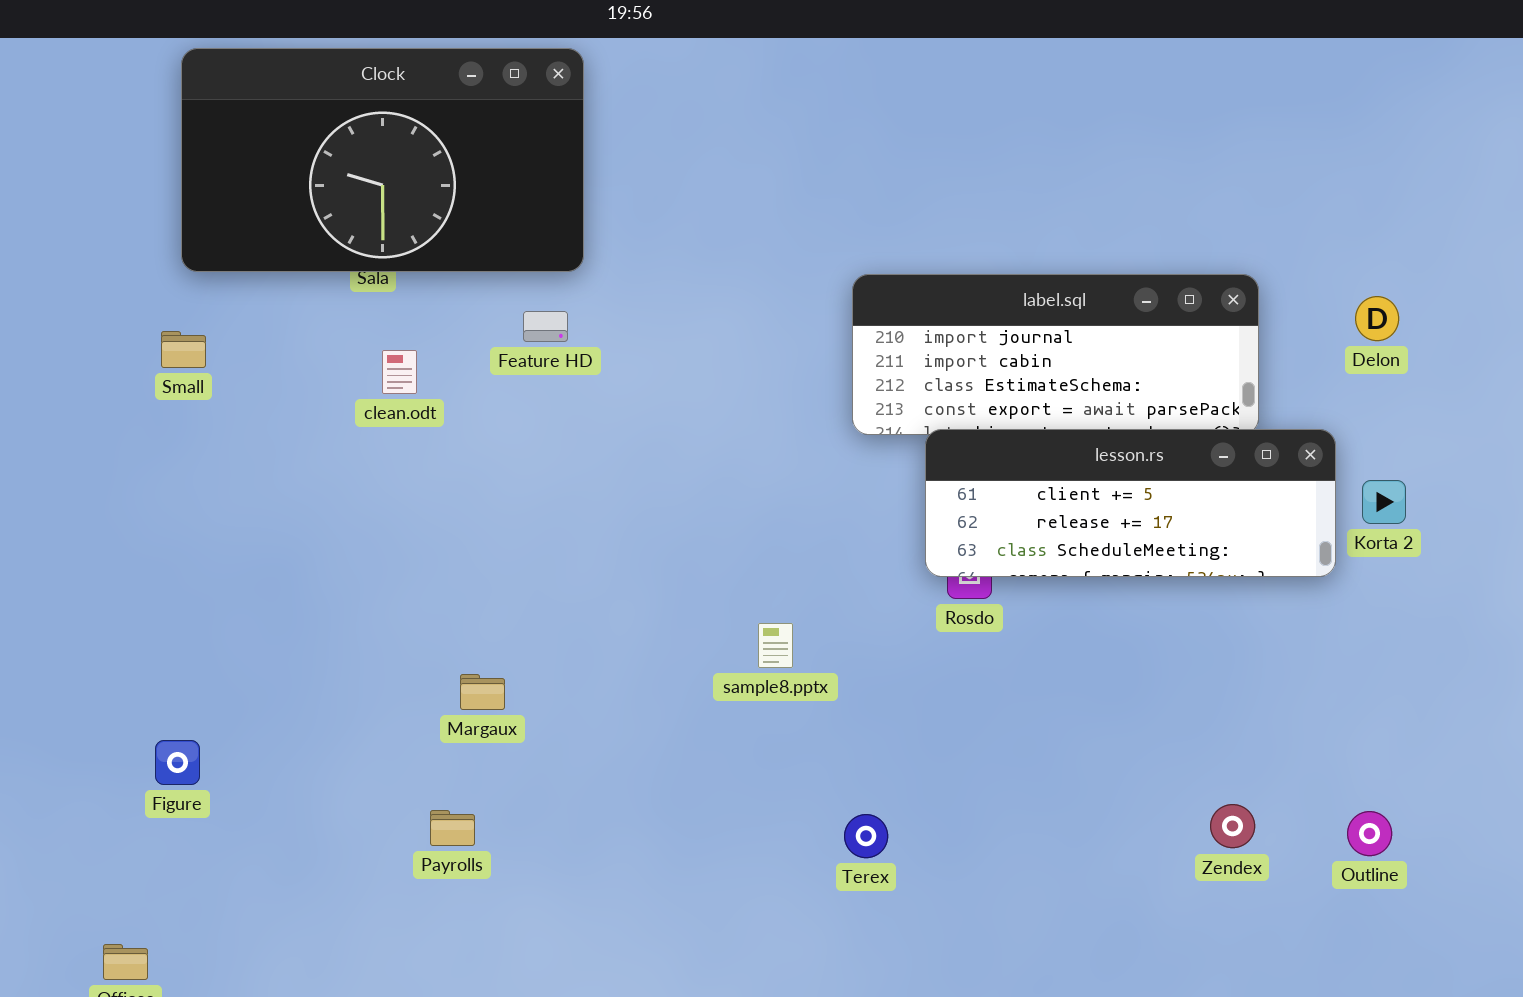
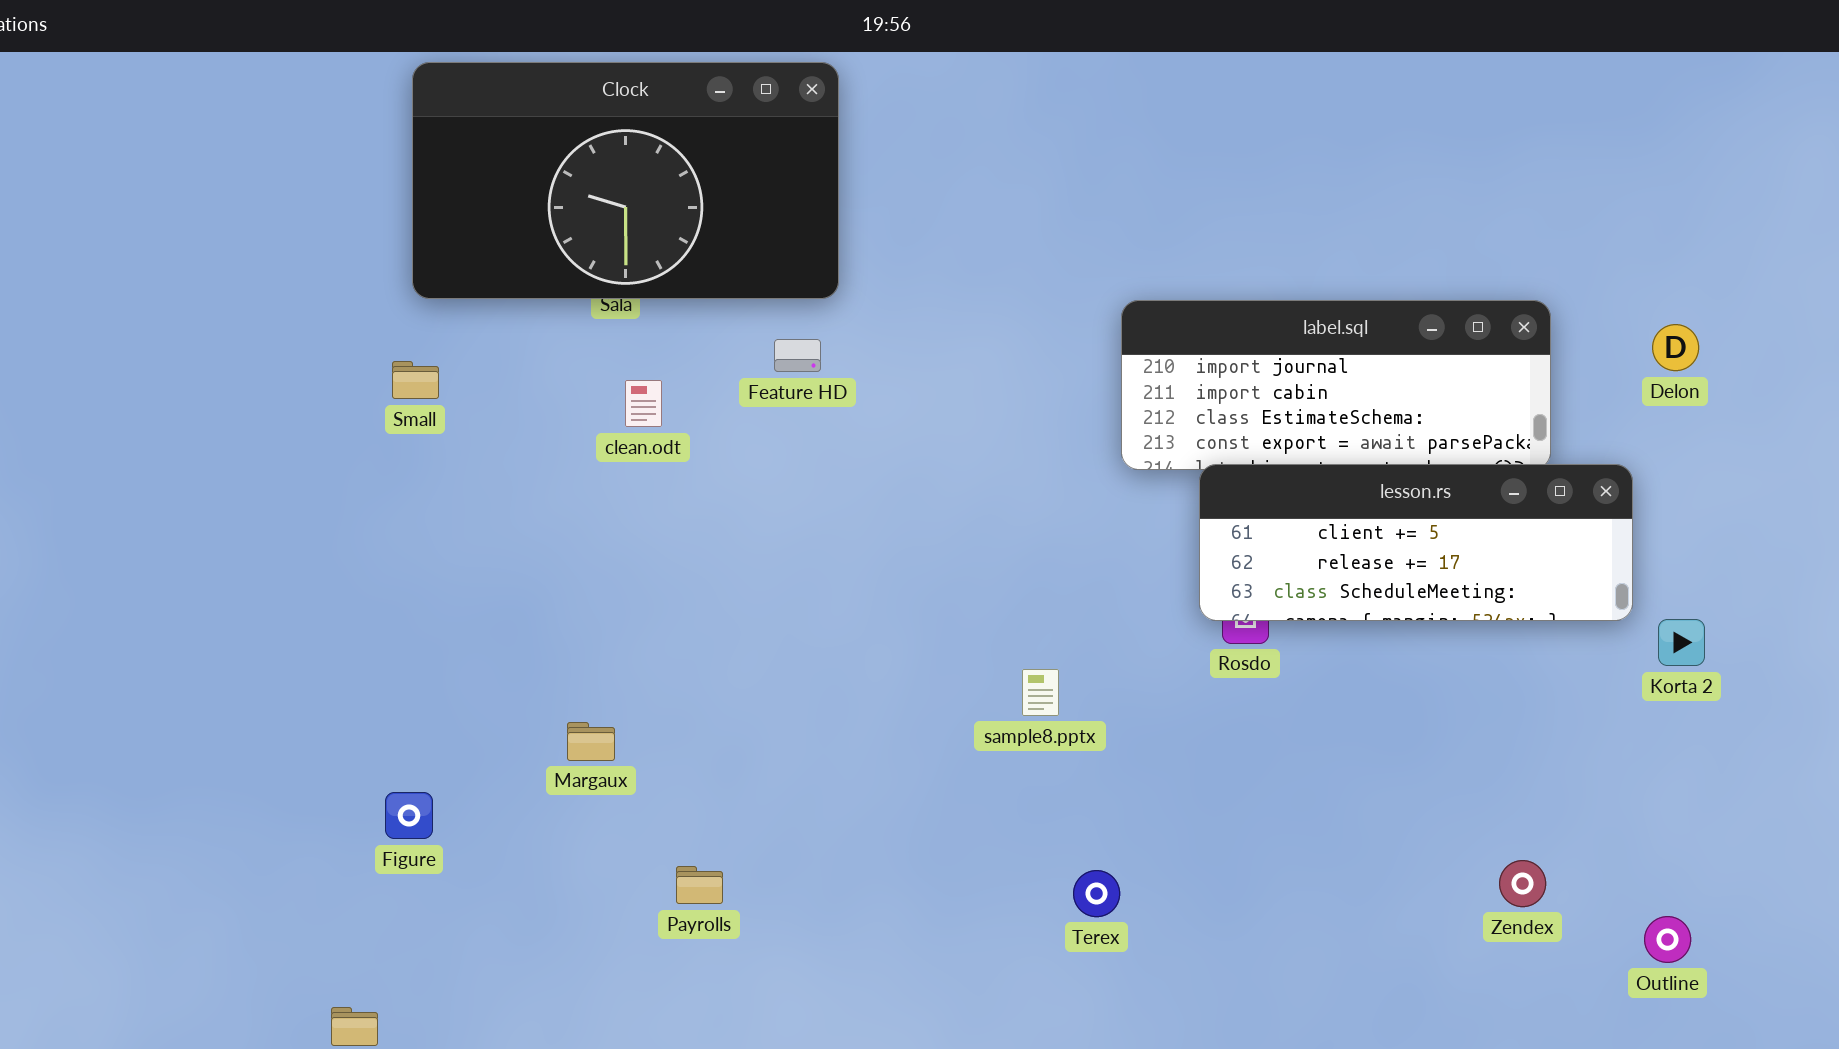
Korta 2: [1362,480,1406,524] -> [1658,619,1705,666], moved
Margaux: [460,674,505,710] -> [567,722,615,761], moved
Outline: [1347,811,1392,856] -> [1644,916,1691,963], moved
Terex: [844,814,888,858] -> [1073,870,1120,917], moved

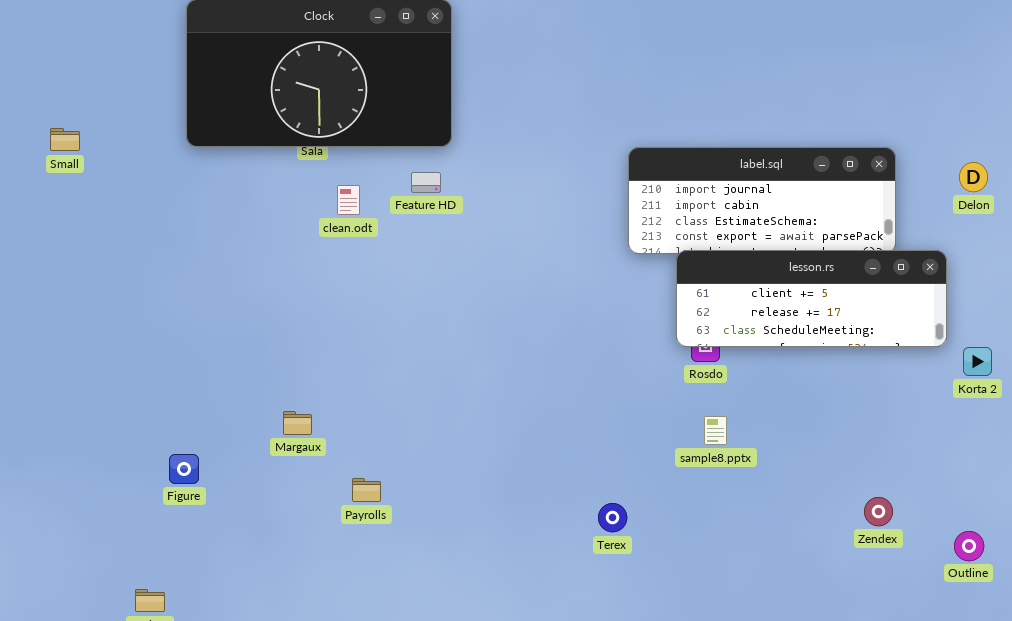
Small: [392,361,439,399] -> [50,128,80,151], moved
clean.odt: [625,380,662,427] -> [337,185,360,215], moved
sample8.pptx: [1022,669,1059,716] -> [704,416,727,445], moved
Payrolls: [676,866,723,904] -> [352,478,381,502], moved

